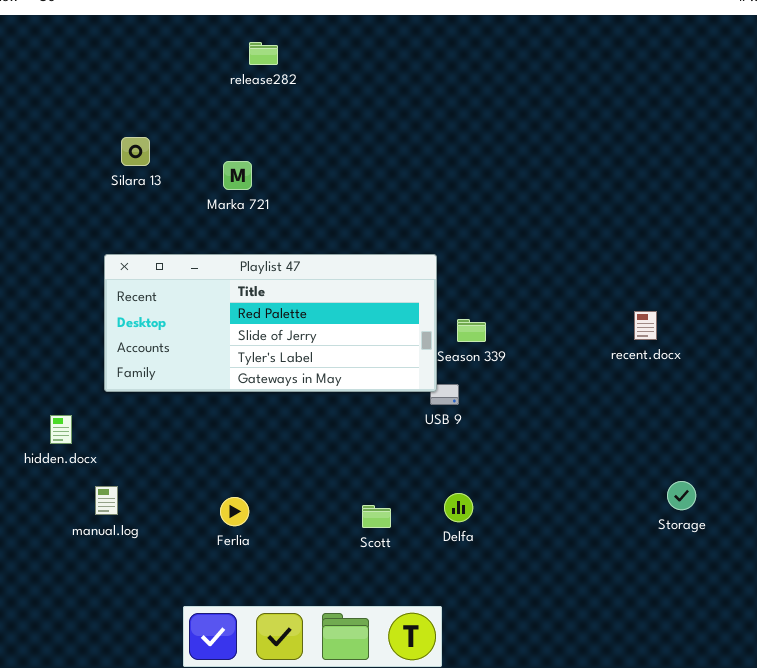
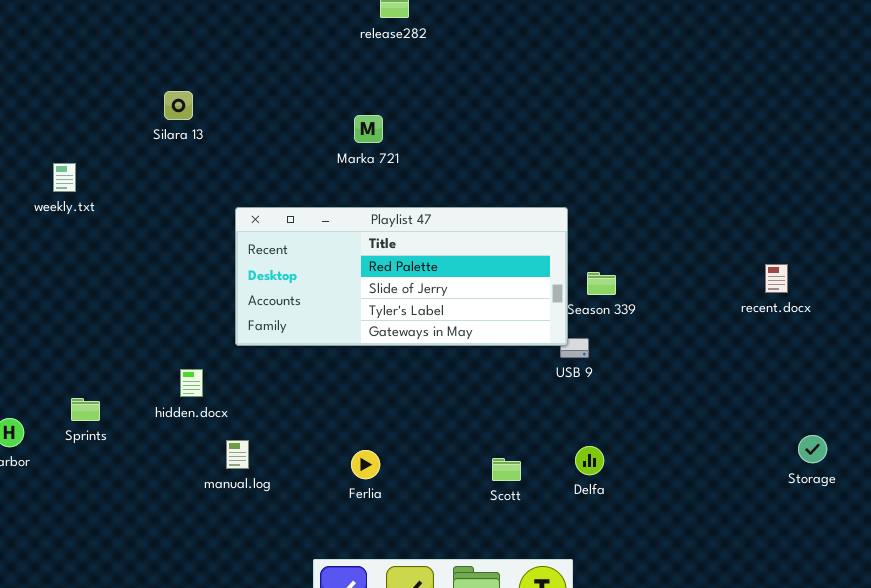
Silara 13: [121,137,150,166] -> [164,91,193,120], moved

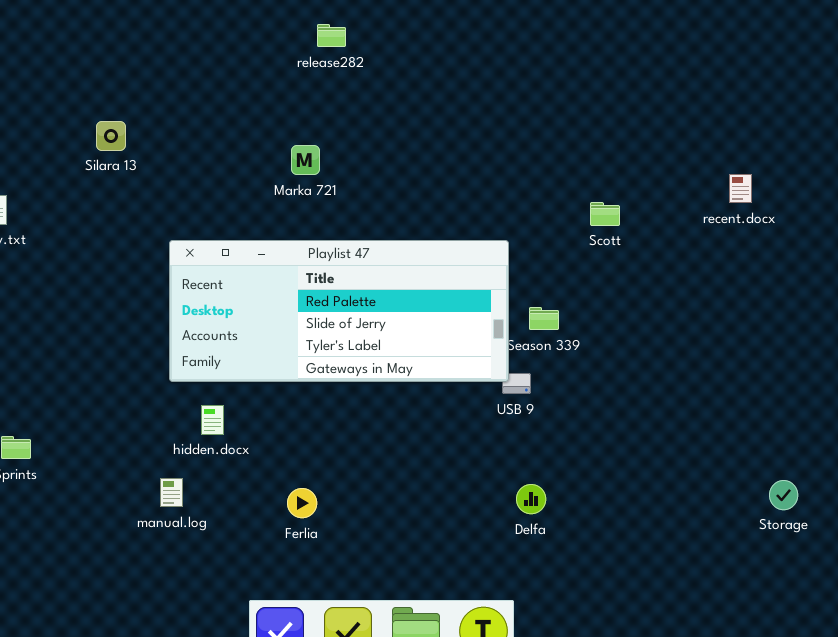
recent.docx: [765,264,788,293] -> [729,174,752,203], moved
hidden.docx: [180,369,203,397] -> [201,405,224,435], moved
Storage: [798,435,827,463] -> [769,480,798,510], moved
Scott: [492,458,521,481] -> [590,202,620,226], moved

